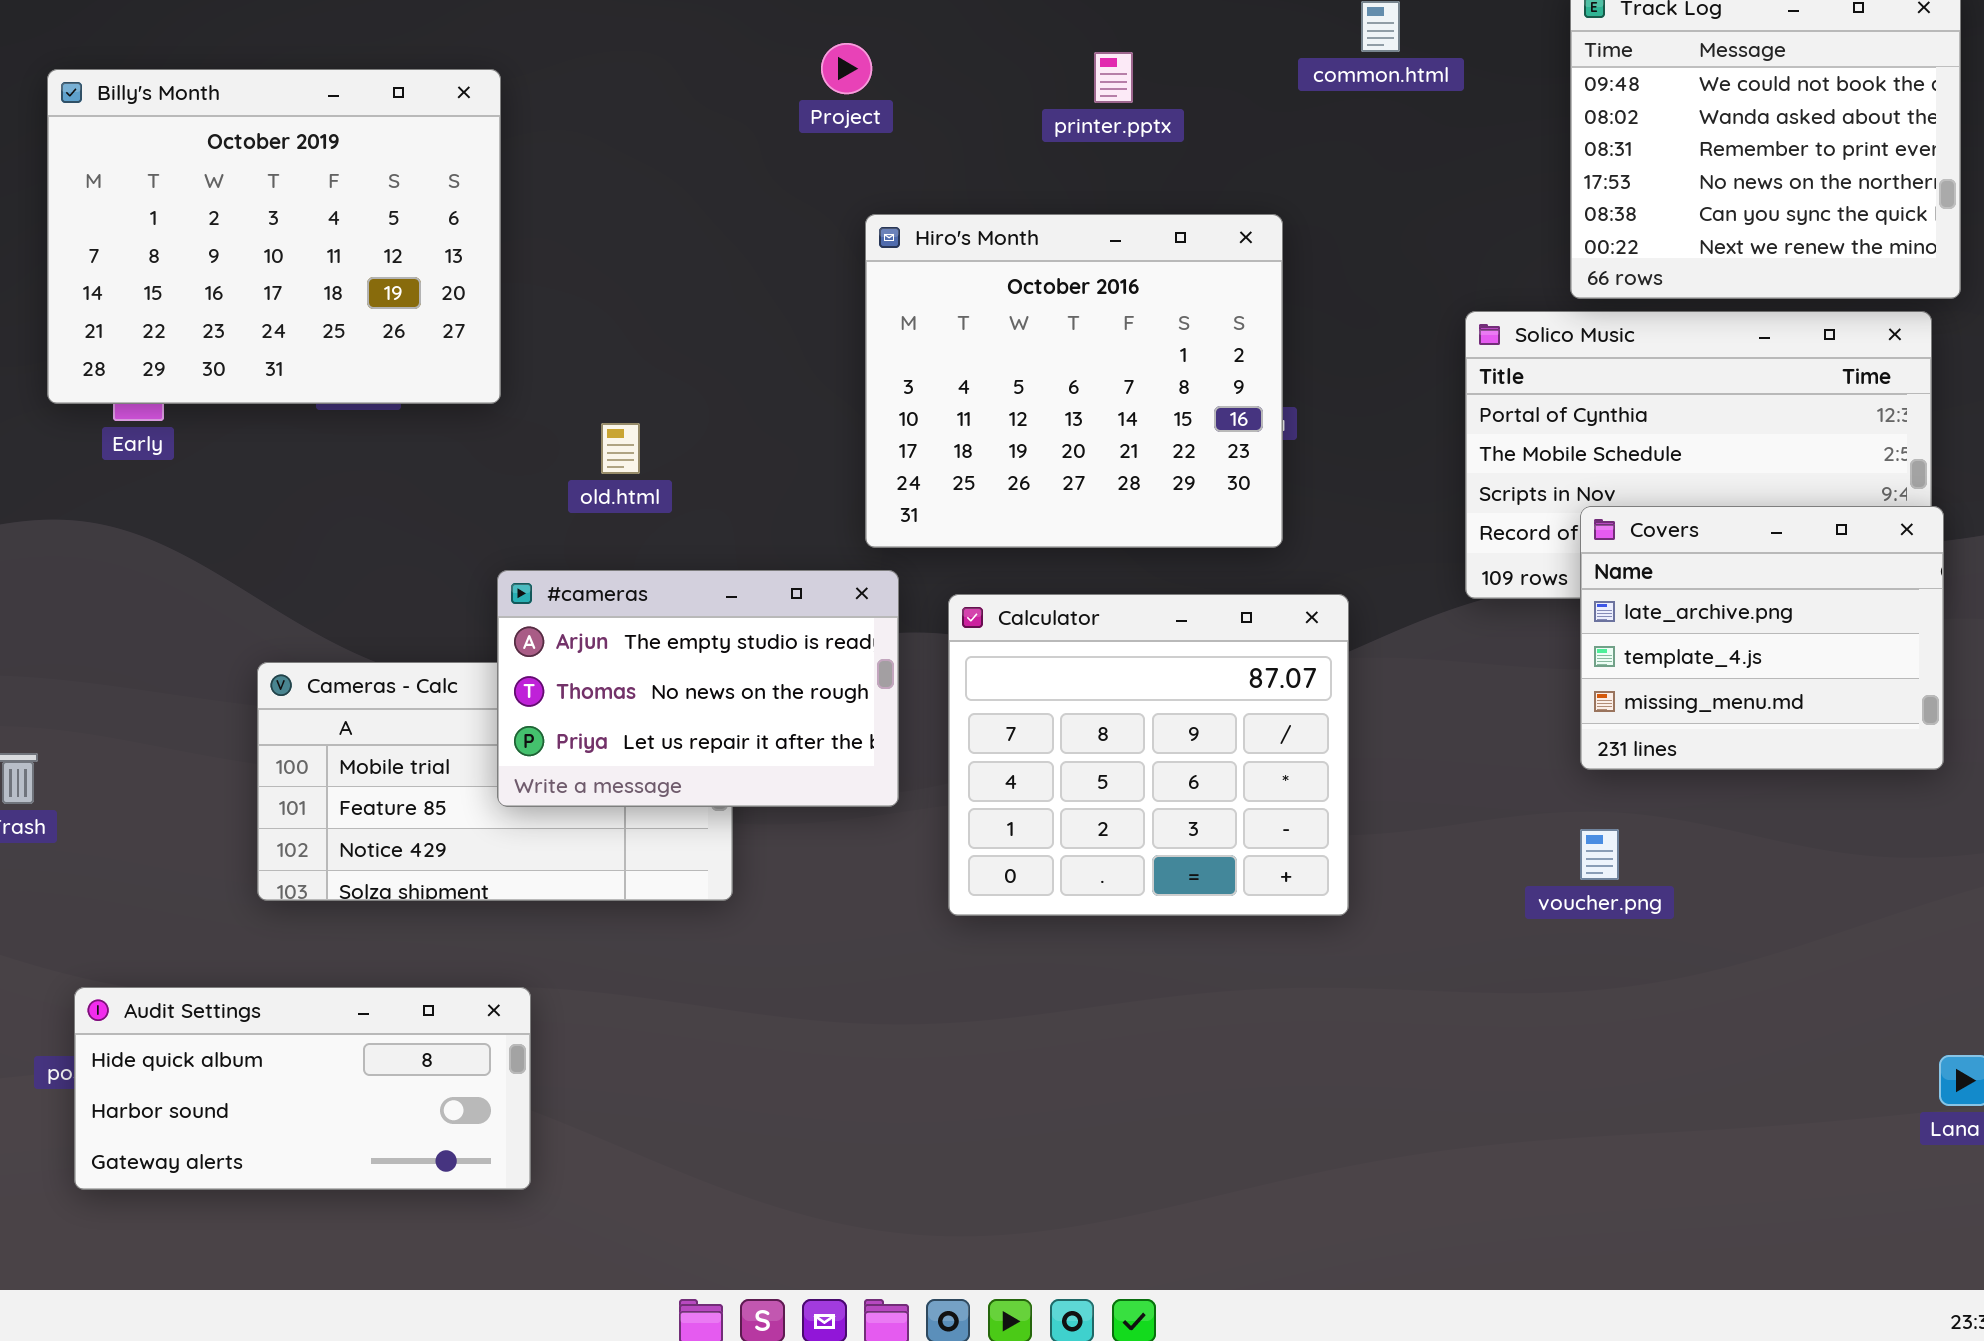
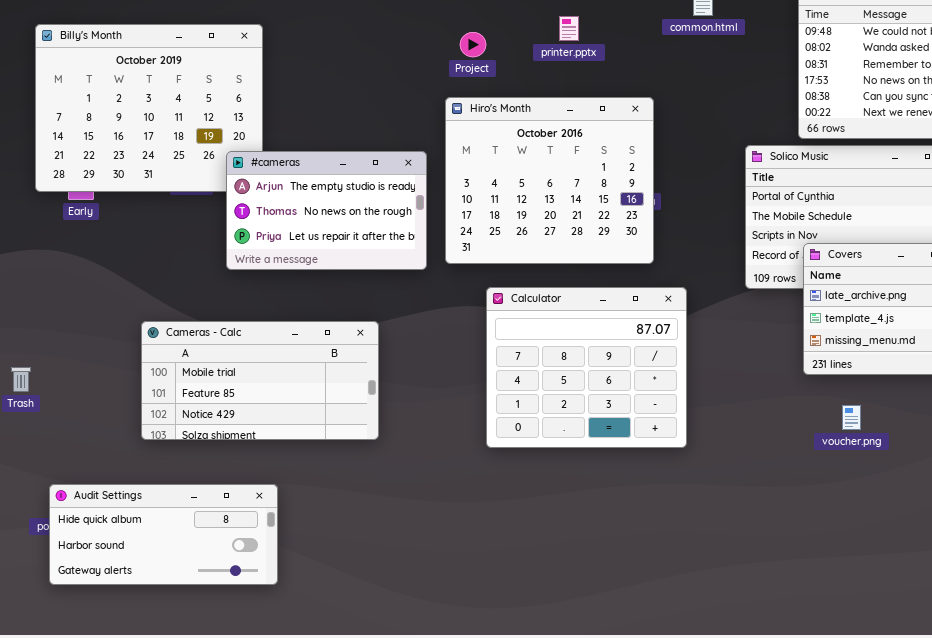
Project: [821,43,872,94] -> [460,32,486,57], moved
#cameras: [497,570,899,807] -> [226,151,427,270], moved
voucher.png: [1580,829,1619,880] -> [842,405,861,430], moved

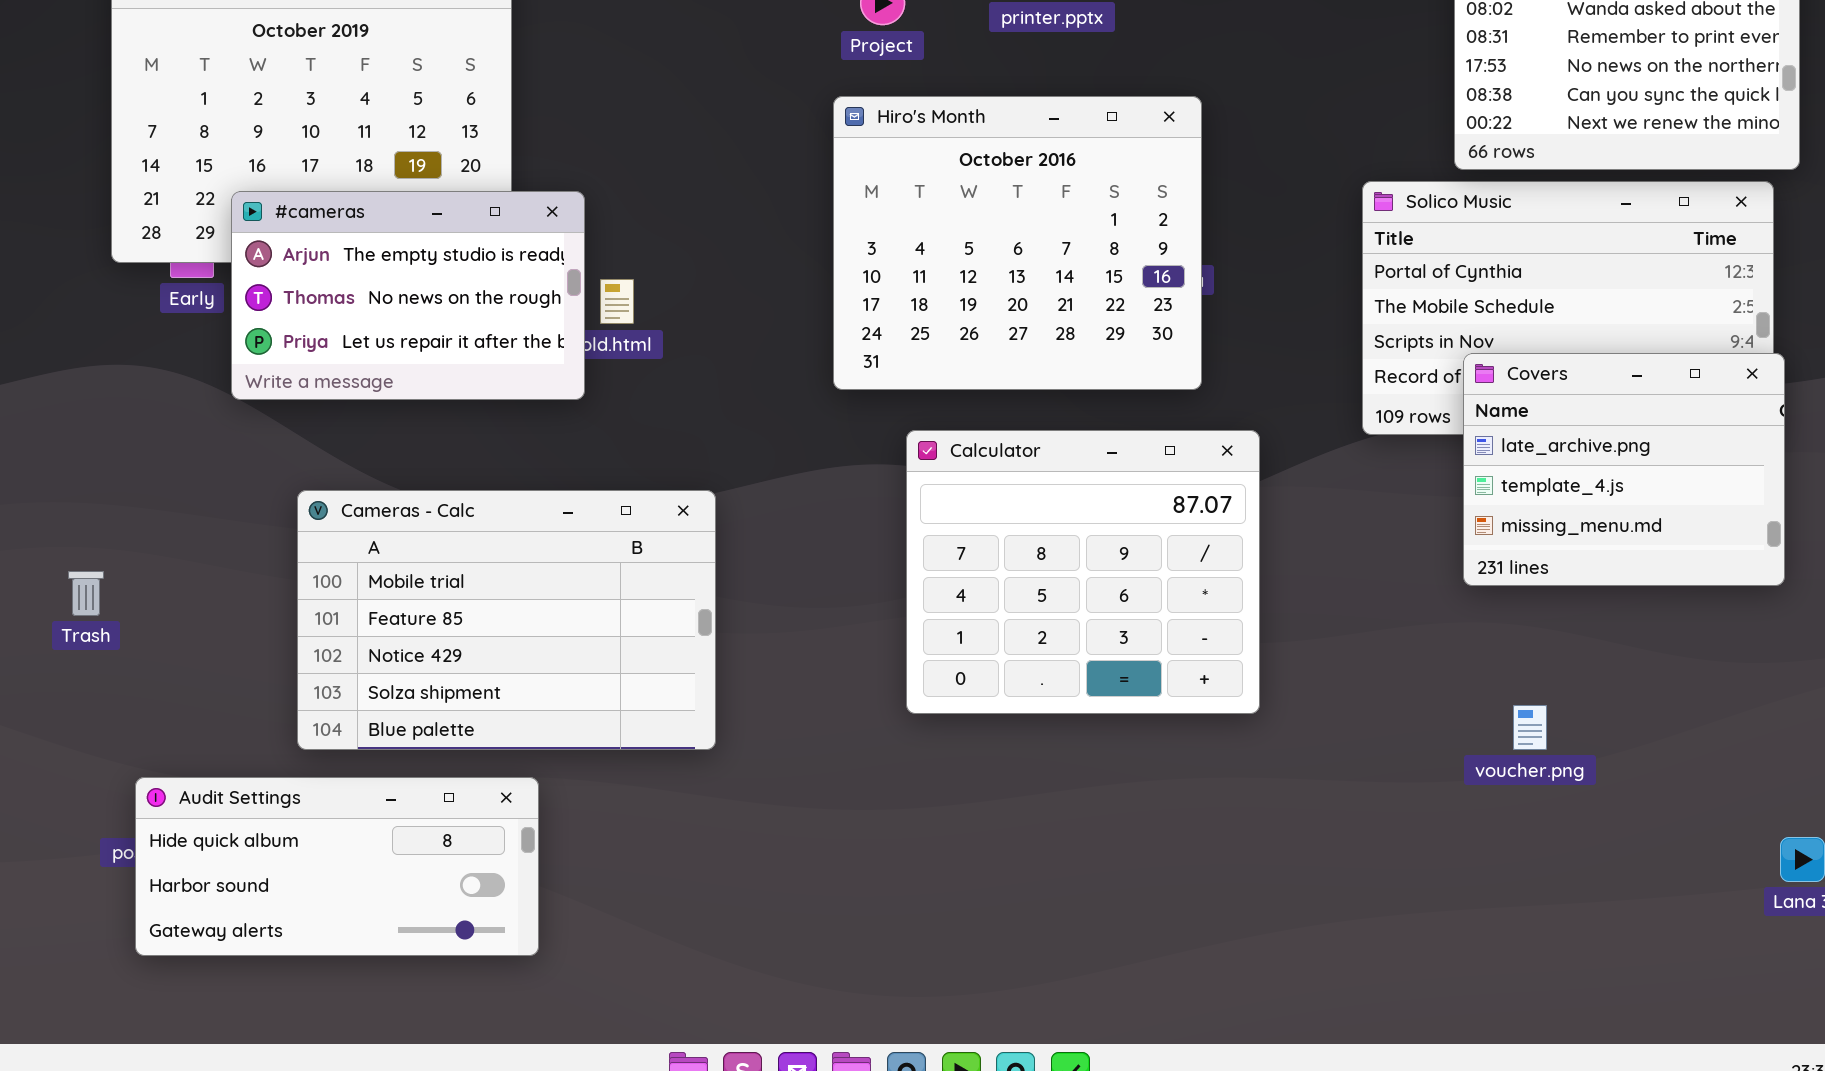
#cameras: [226,151,427,270] -> [231,191,585,400], moved
Cameras - Calc: [141,321,379,440] -> [297,490,716,750], resized
voucher.png: [842,405,861,430] -> [1513,705,1547,750], moved

